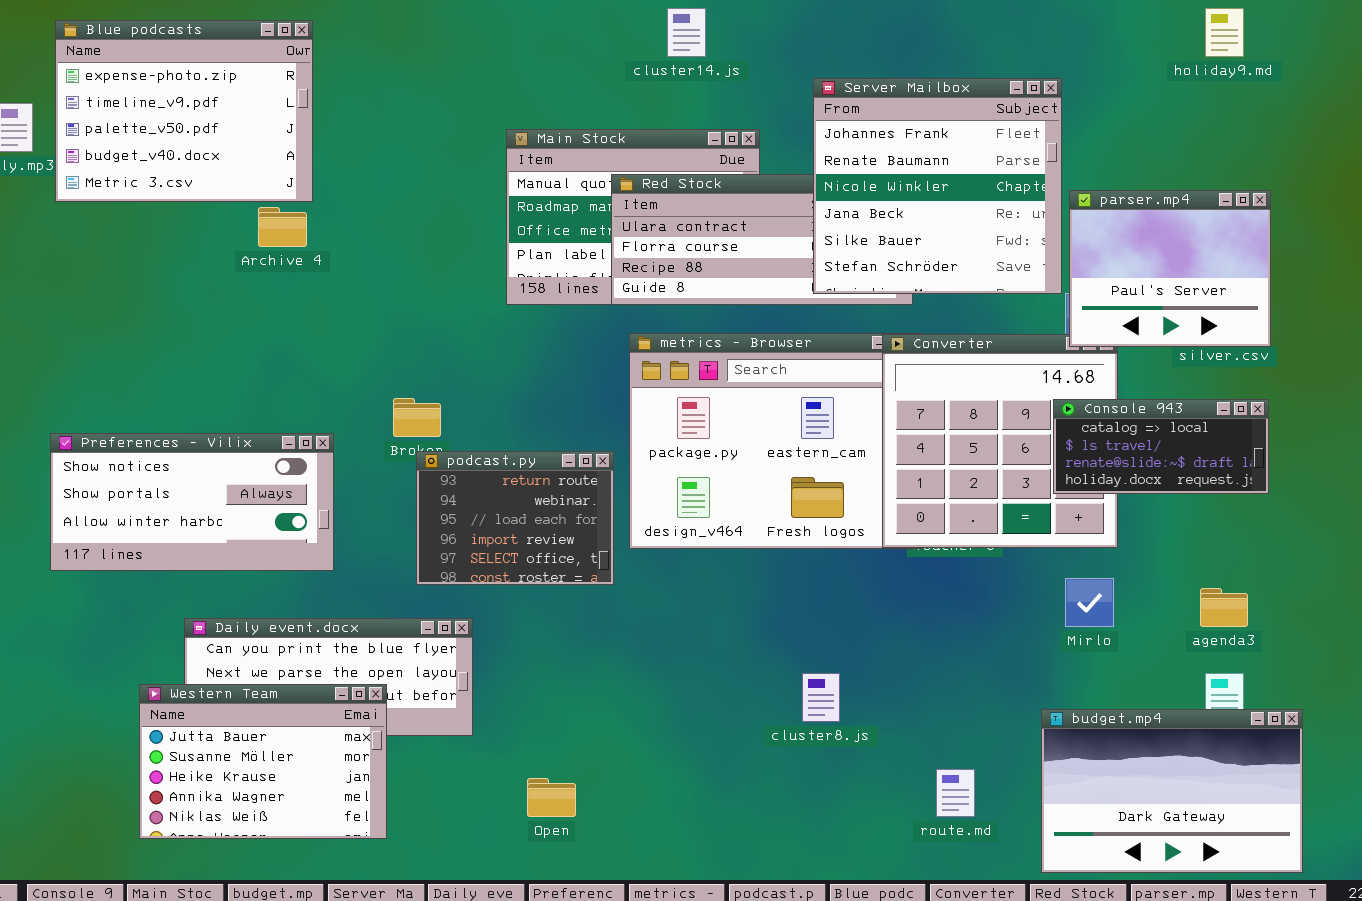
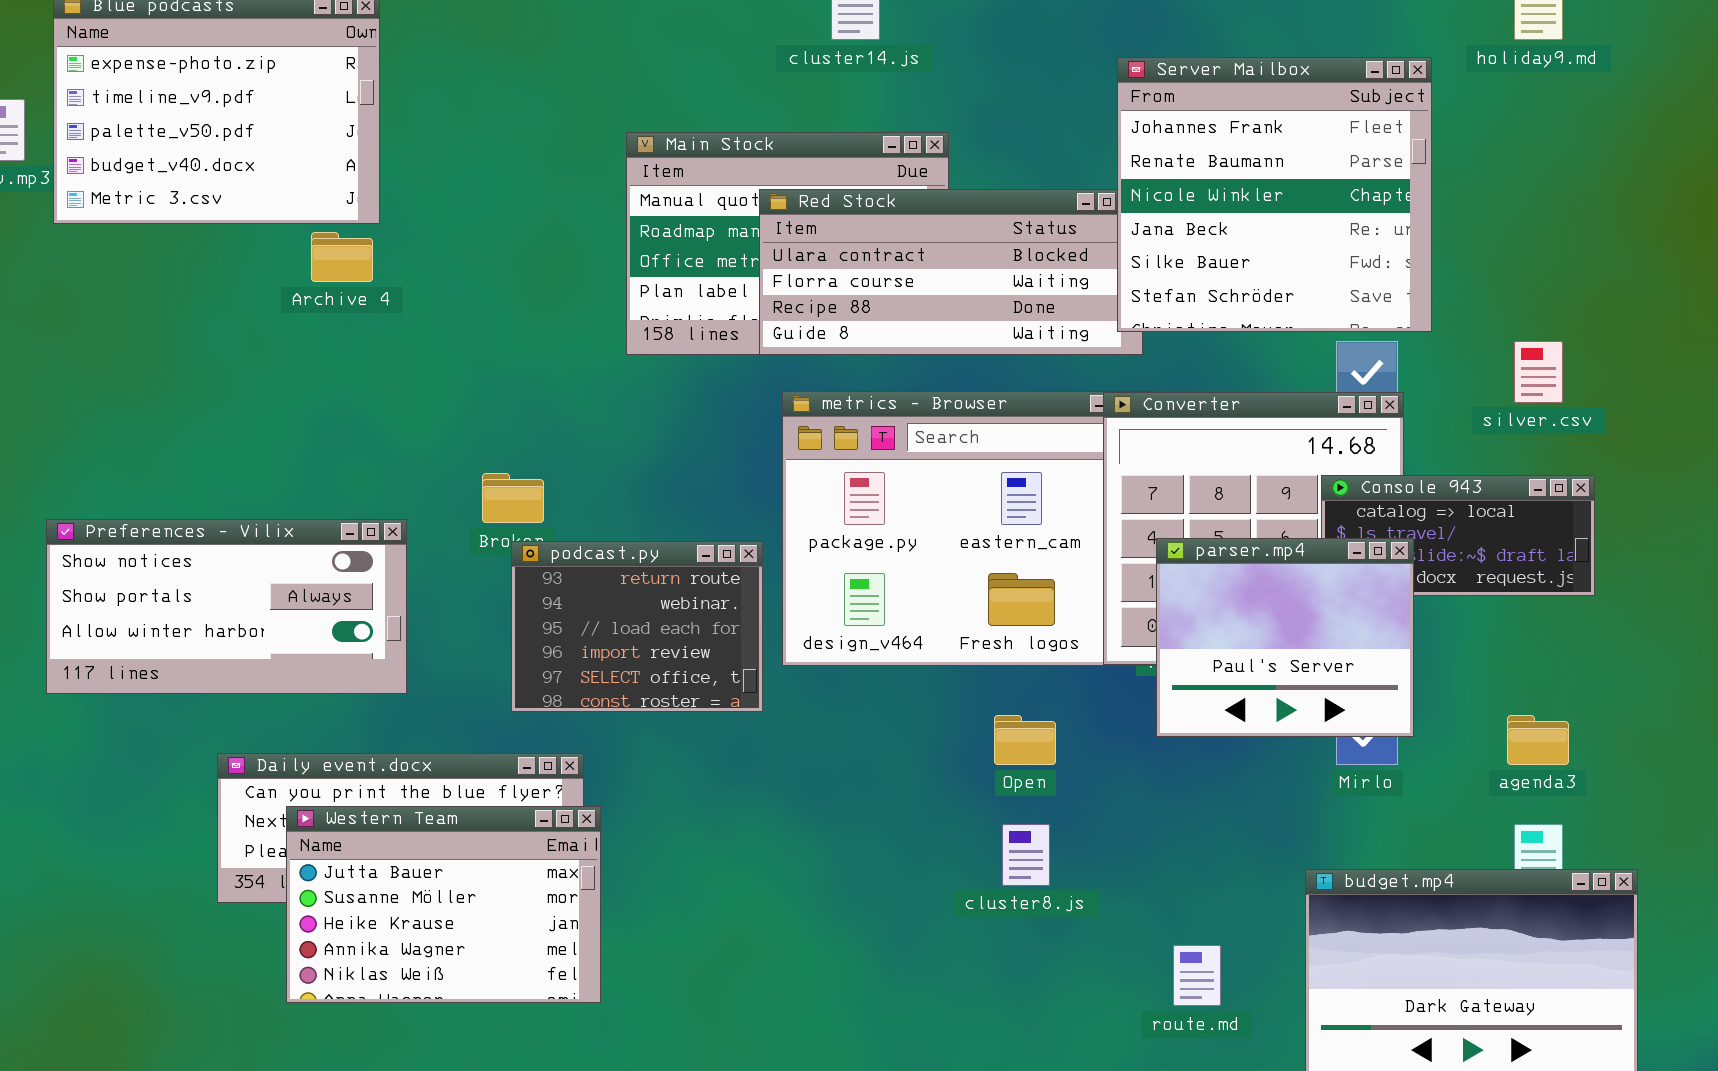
Server Mailbox: [813,78,1062,294] -> [1117,57,1432,332], moved
parser.mp4: [1069,190,1271,347] -> [1156,538,1414,737], moved
Western Team: [139,684,387,839] -> [286,806,601,1003], moved
Open: [527,778,576,817] -> [994,715,1056,765], moved

